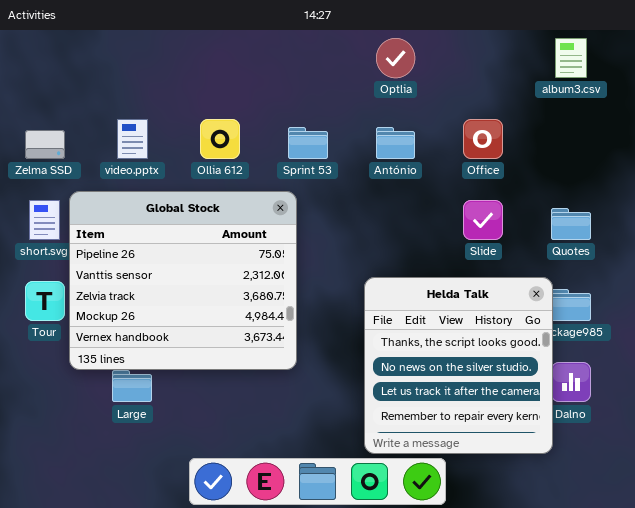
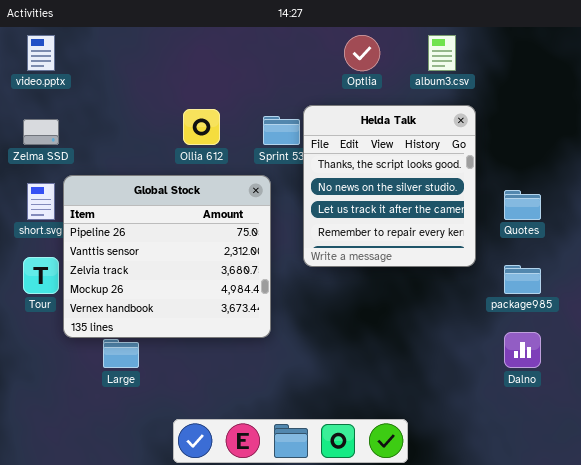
album3.csv: [555,38,587,78] -> [428,35,456,71], moved
video.pptx: [117,119,148,159] -> [27,35,55,71], moved
Helda Talk: [364,277,553,454] -> [303,105,476,267], moved

